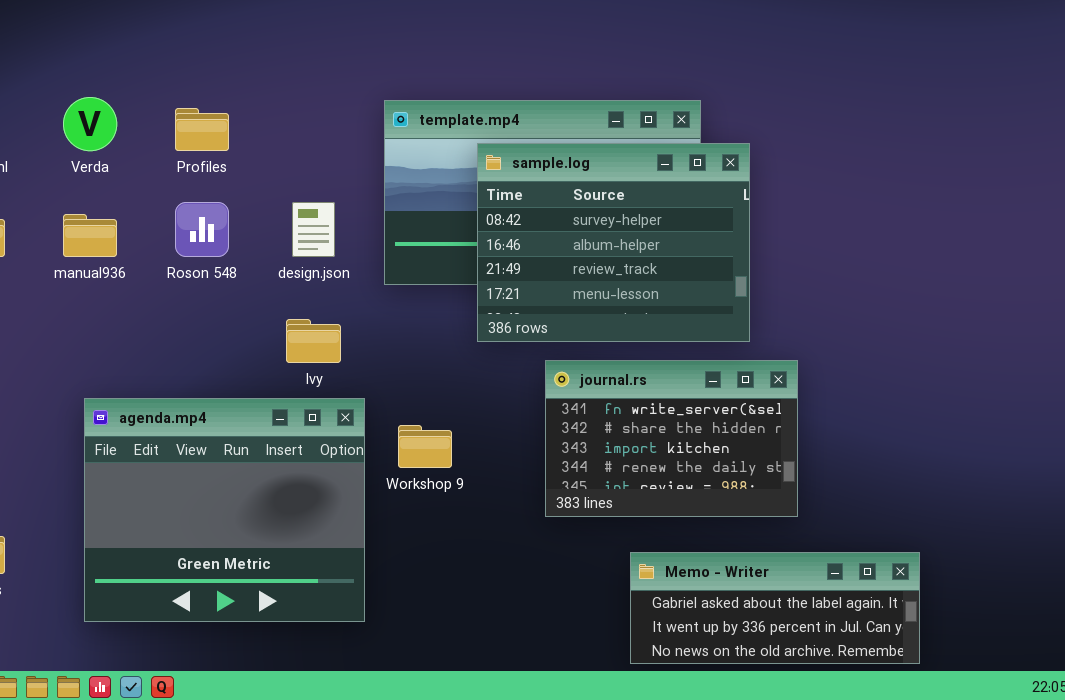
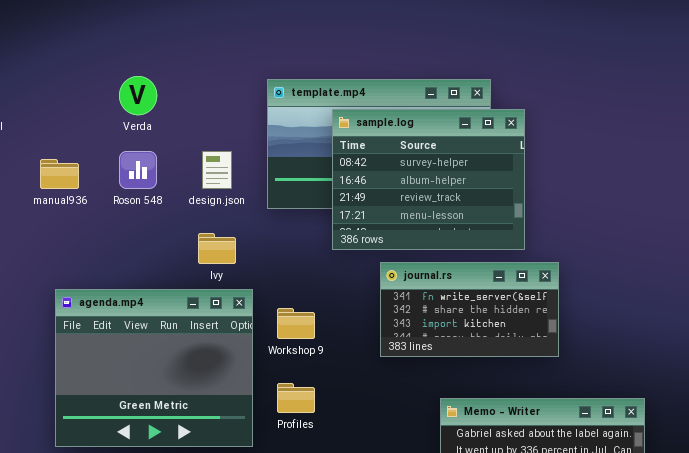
Verda: [63,97,117,151] -> [119,76,157,115], moved
Profiles: [175,108,229,151] -> [277,383,315,413], moved
journal.rs: [545,360,798,517] -> [380,262,559,357], resized

